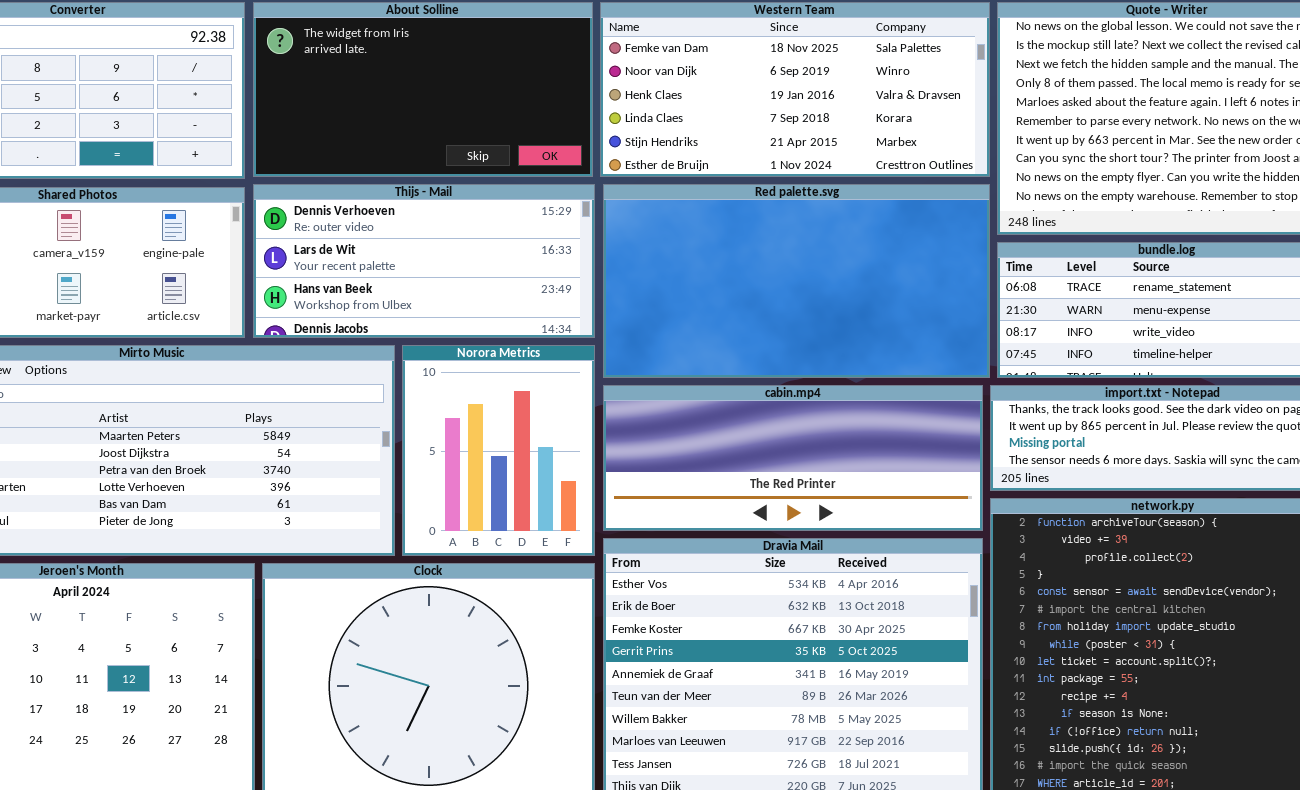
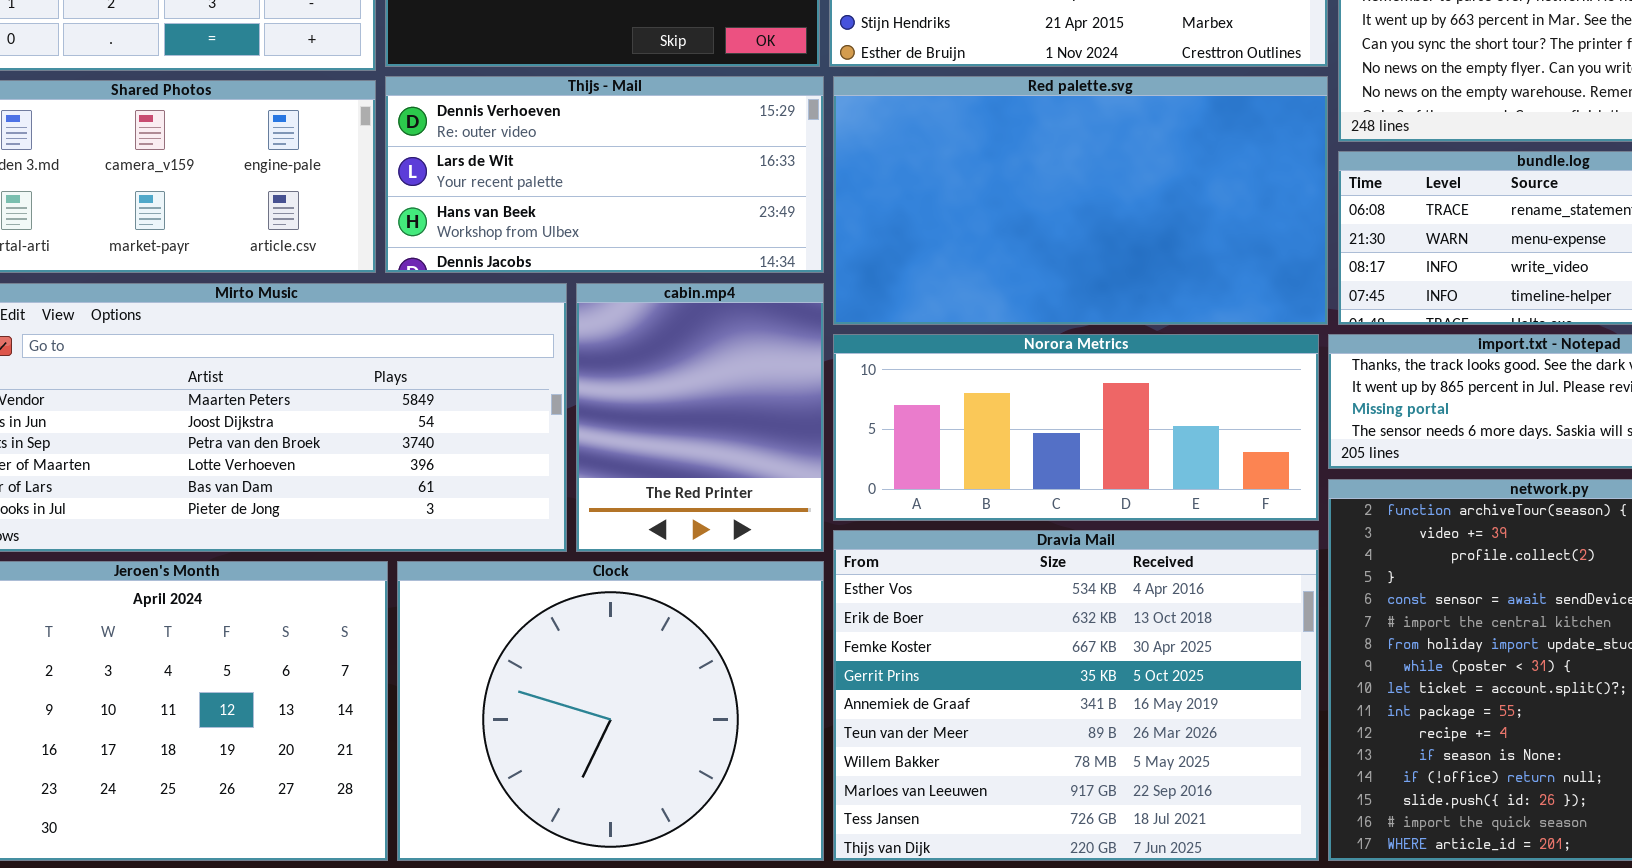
Norora Metrics: [402,345,595,556] -> [833,334,1319,521], moved, resized
cabin.mp4: [603,385,983,531] -> [576,283,824,552], moved, resized

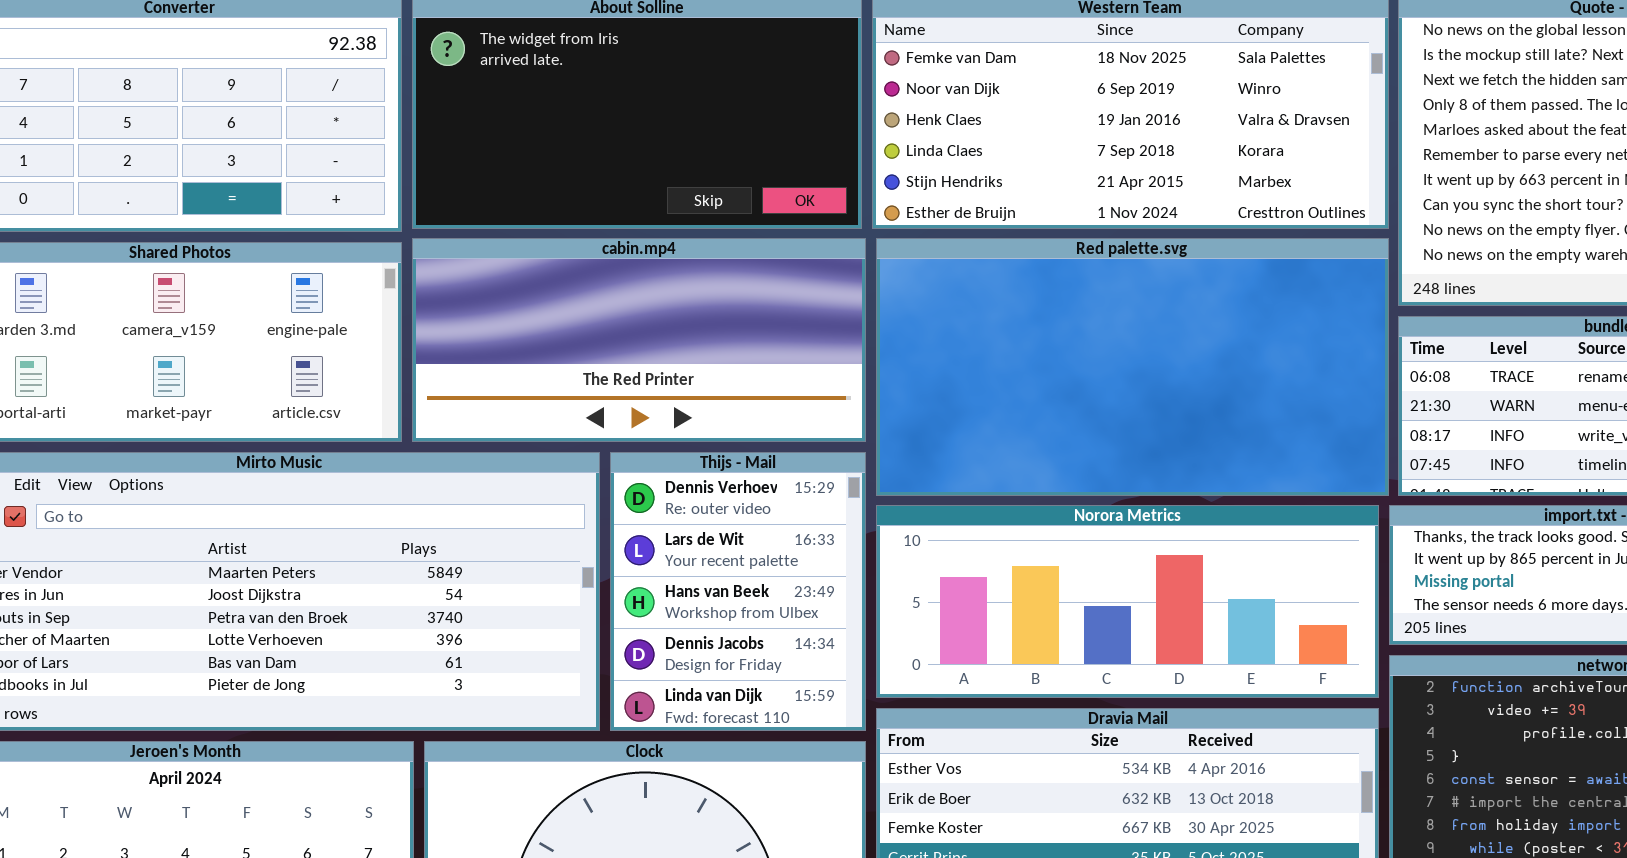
Thijs - Mail: [385,76,824,273] -> [610,452,866,731], moved, resized
cabin.mp4: [576,283,824,552] -> [412,238,866,442], moved, resized

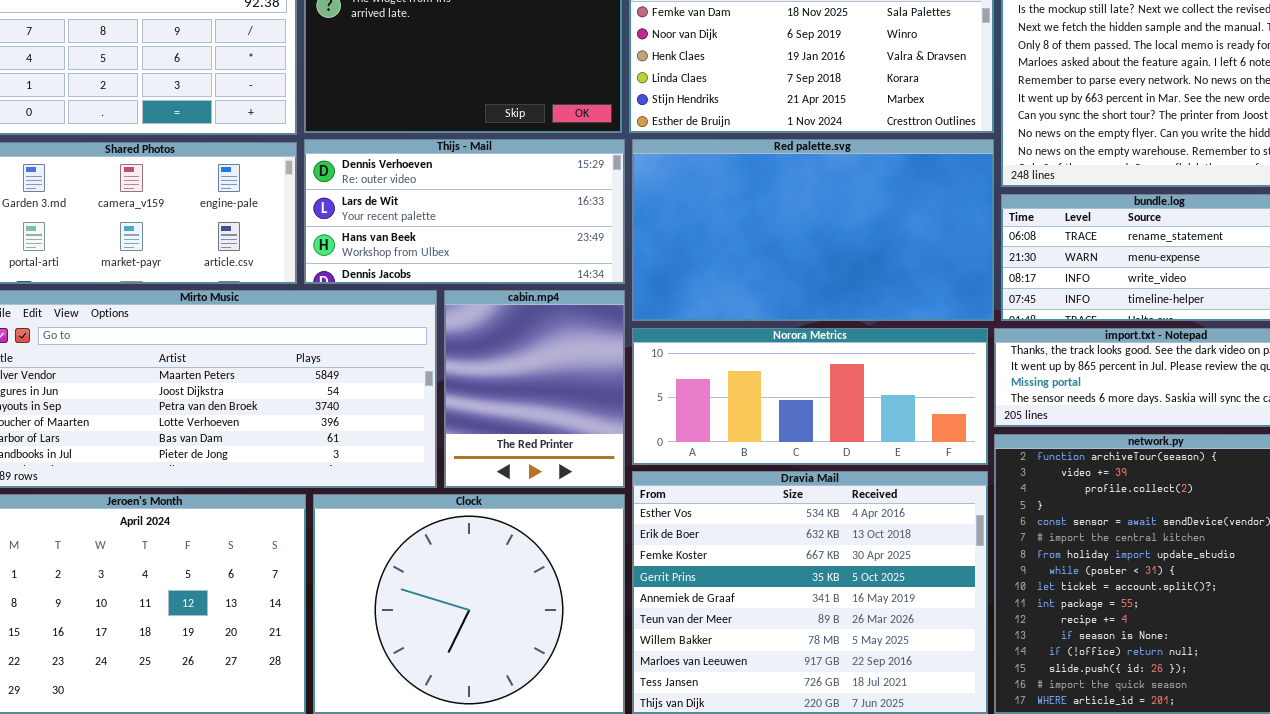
cabin.mp4: [412,238,866,442] -> [444,290,625,488], moved, resized
Thijs - Mail: [610,452,866,731] -> [304,139,625,284], moved, resized

